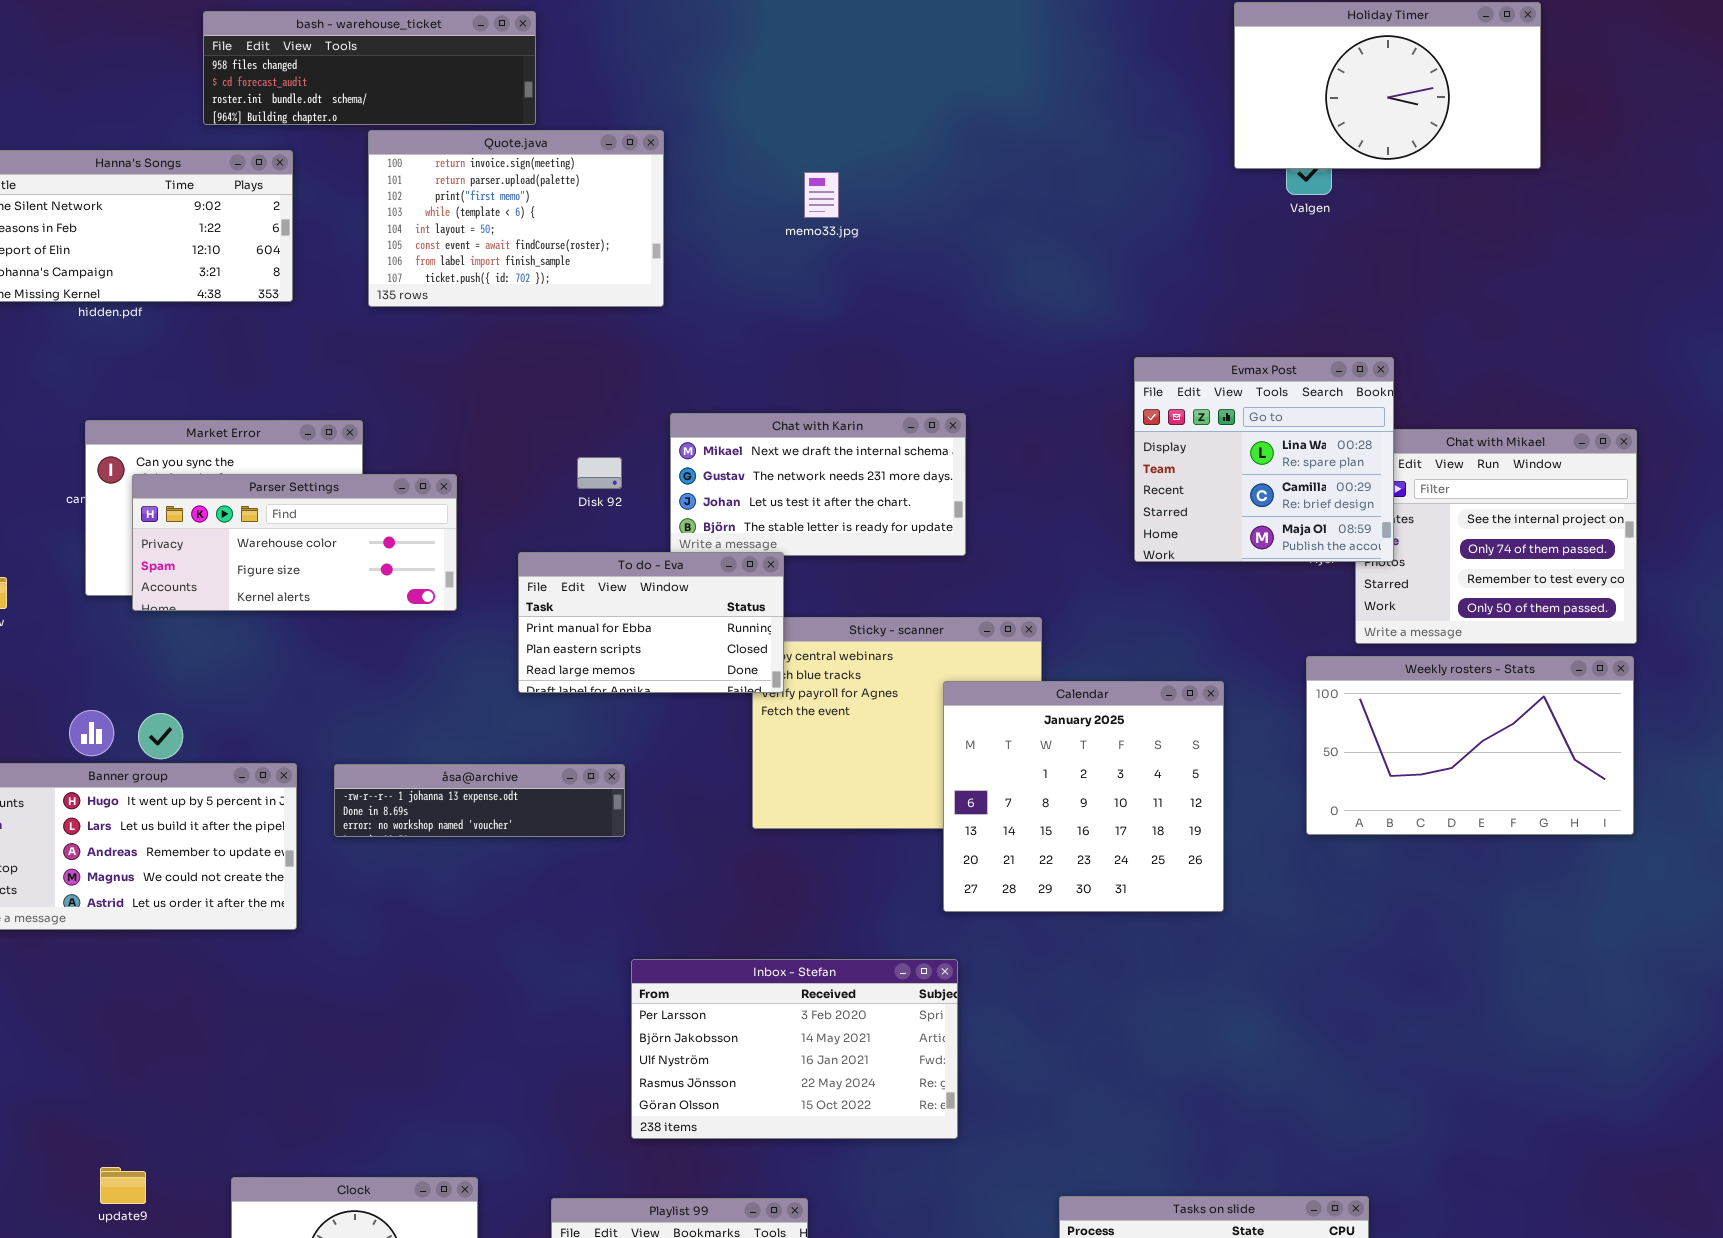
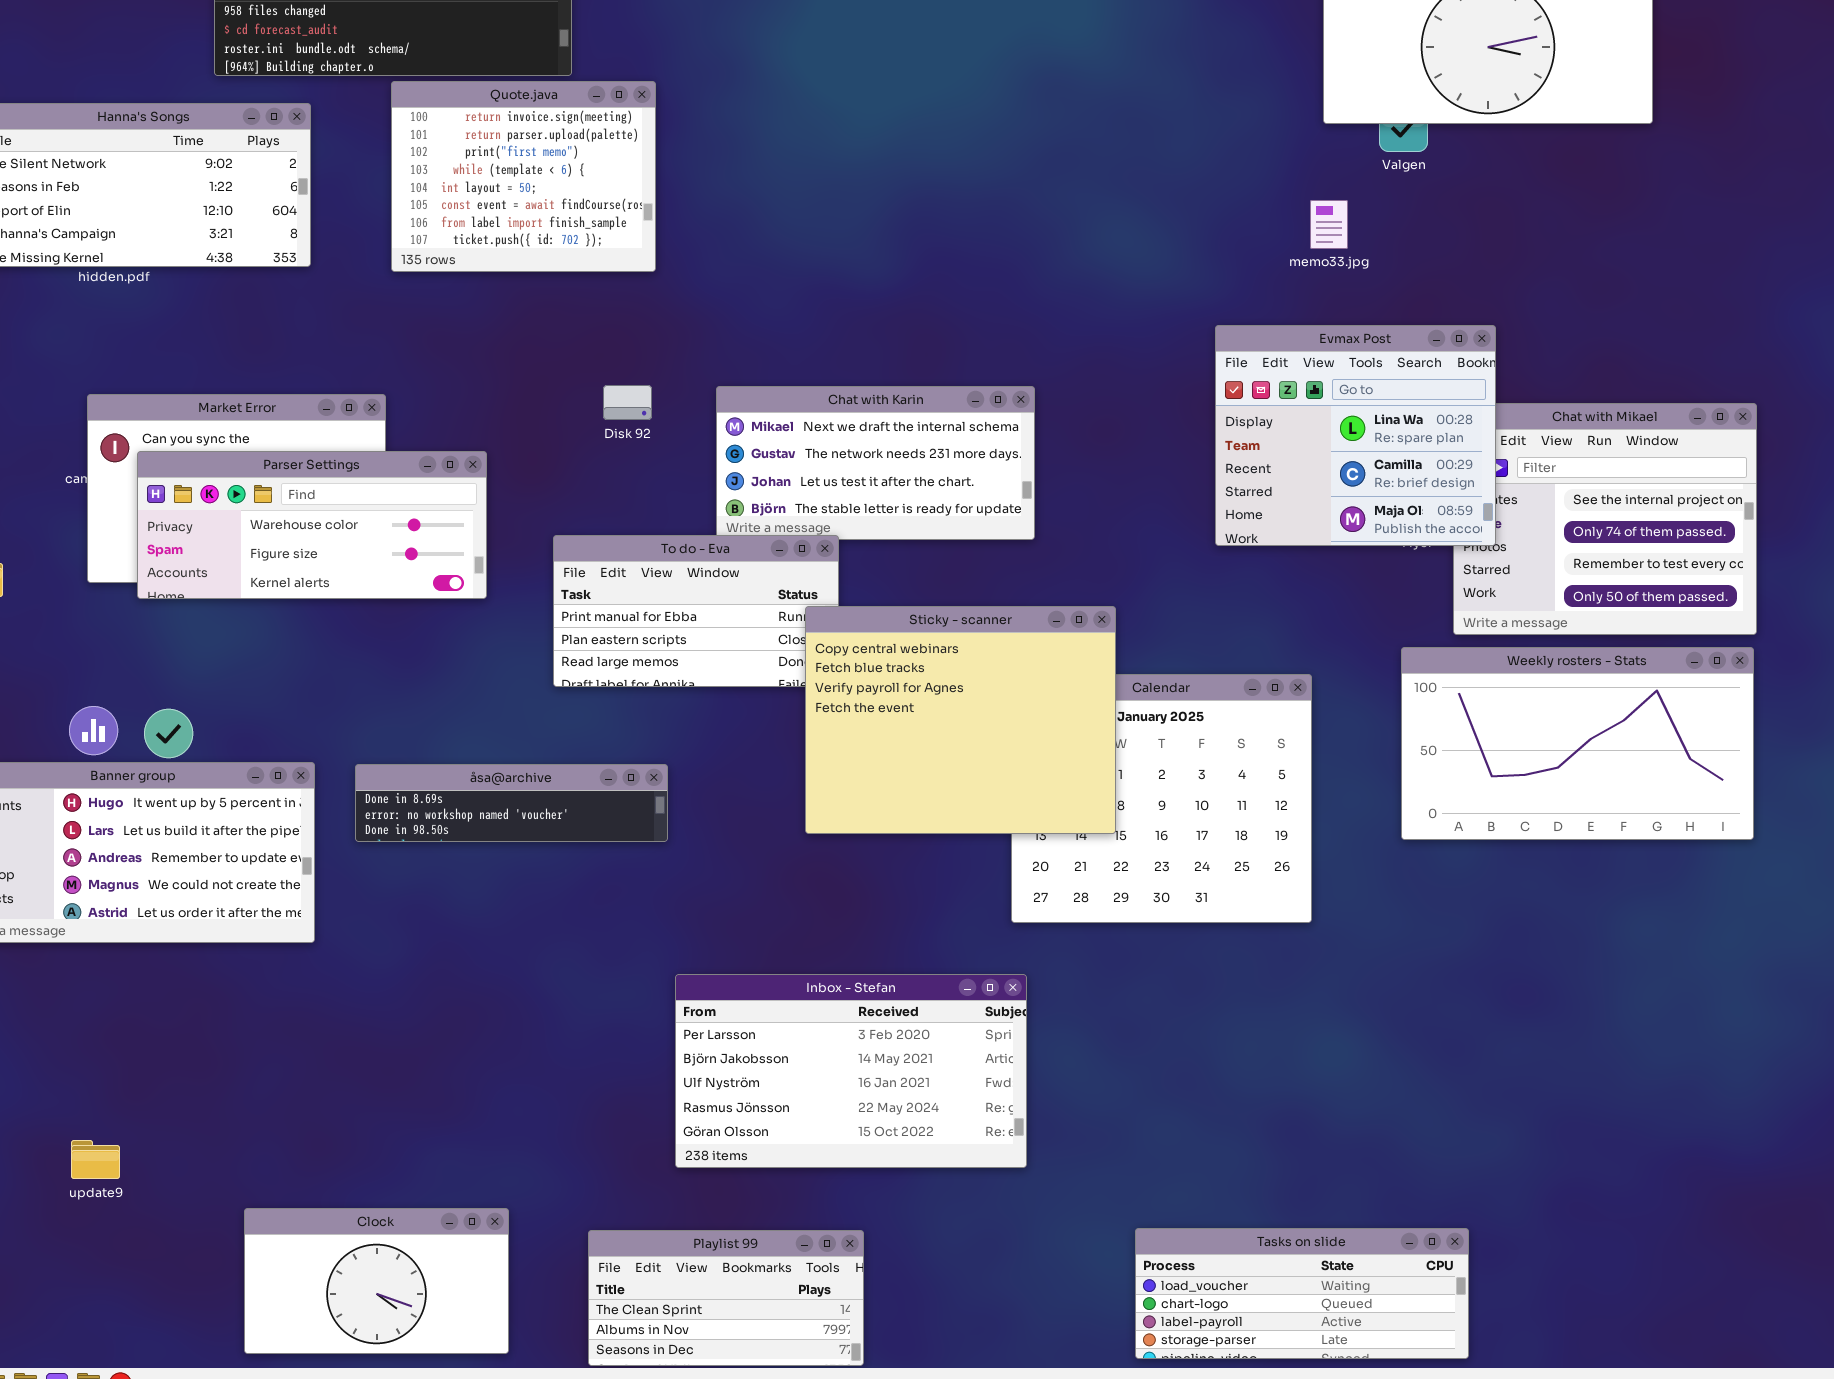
Quote.java: [368,130,664,307] -> [391,81,656,272], resized
memo33.jpg: [804,172,839,218] -> [1310,200,1348,249], moved
Disk 92: [577,457,622,489] -> [603,385,652,420], moved
Sticky - scanner: [752,617,1042,829] -> [805,606,1116,834], raised
åsa@archive: [334,764,625,837] -> [355,764,668,842], scrolled down 1 row
update9: [100,1167,146,1204] -> [71,1140,120,1179], moved

